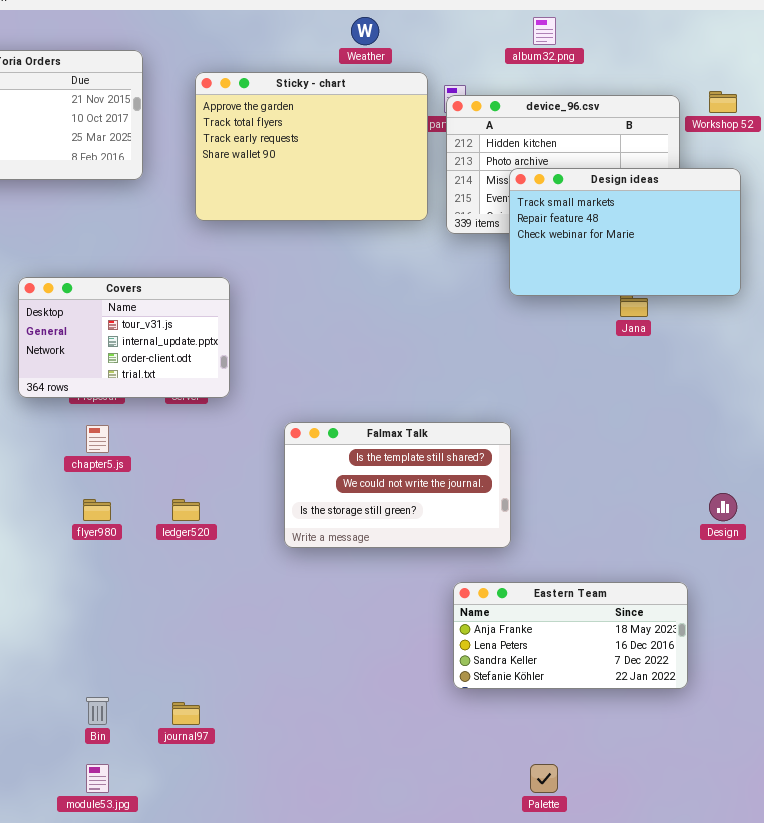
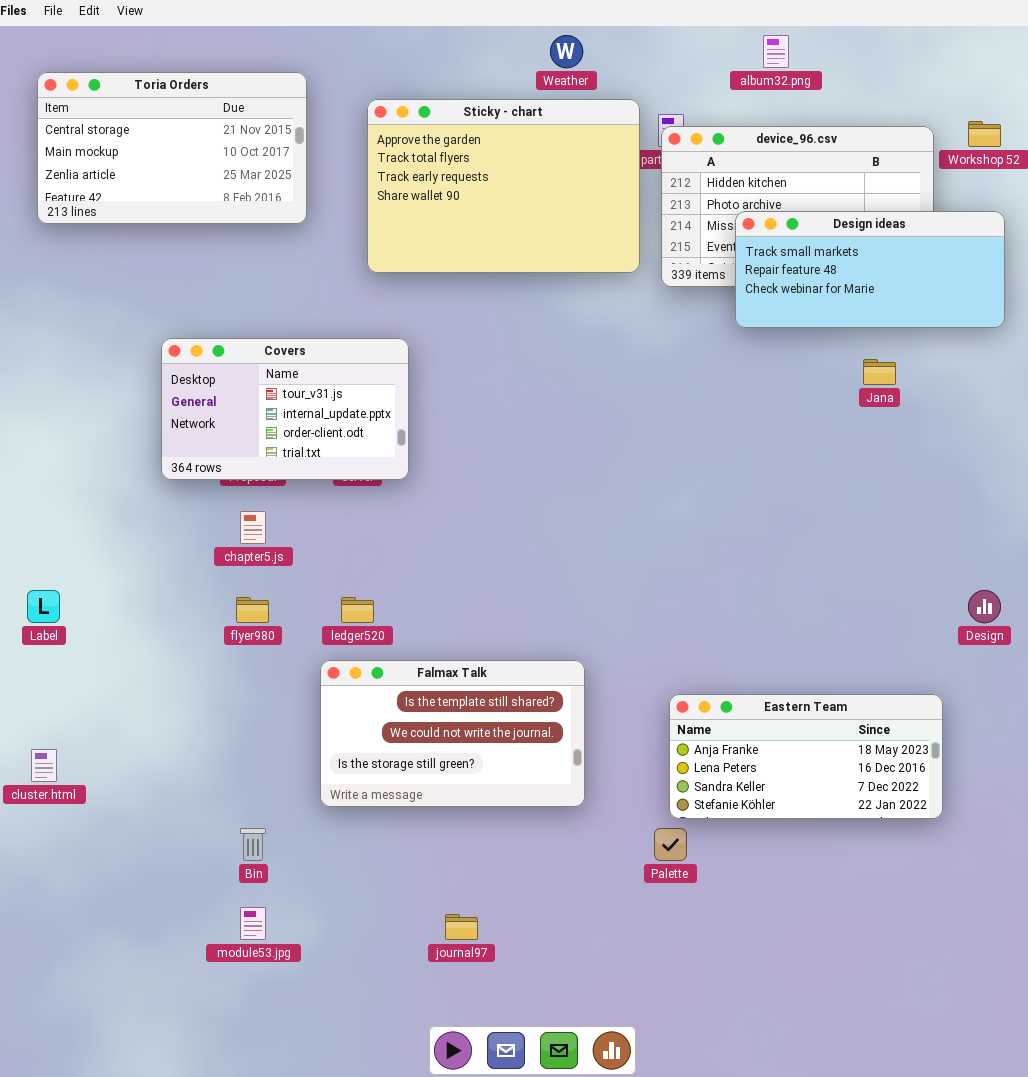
Design ideas: [509,168,741,296] -> [735,211,1005,328], resized
Falmax Talk: [284,422,511,548] -> [320,660,585,807], moved
journal97: [172,702,200,725] -> [445,914,478,940], moved
Palette: [530,764,558,793] -> [654,828,687,861], moved

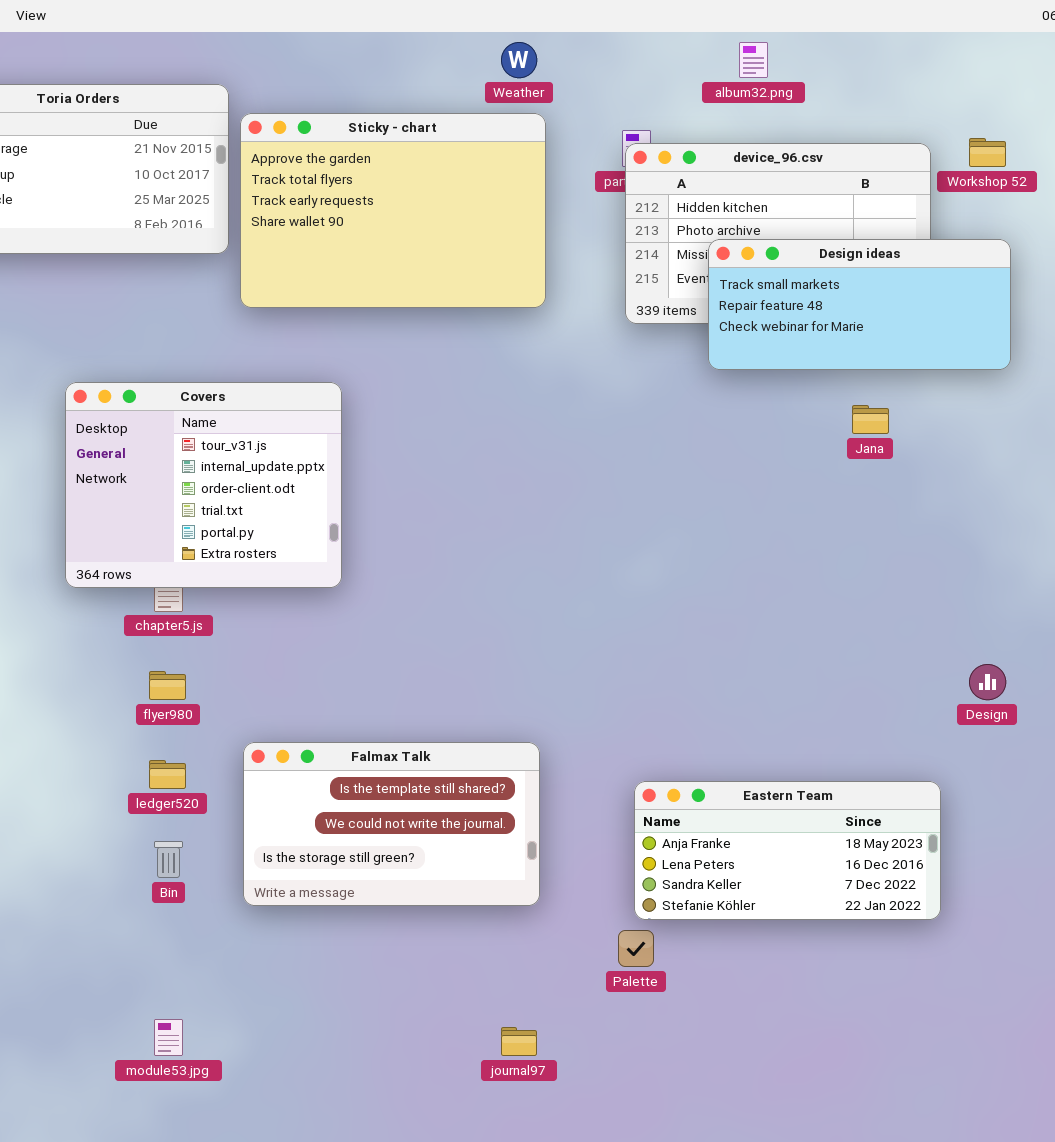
Sticky - chart: [367,99,640,273] -> [240,113,546,308], moved
Covers: [161,338,409,480] -> [65,382,342,588], resized
ledger520: [341,597,374,623] -> [149,760,186,789], moved
Bin: [240,828,266,861] -> [154,841,183,878], moved
journal97: [445,914,478,940] -> [501,1027,537,1056], moved

